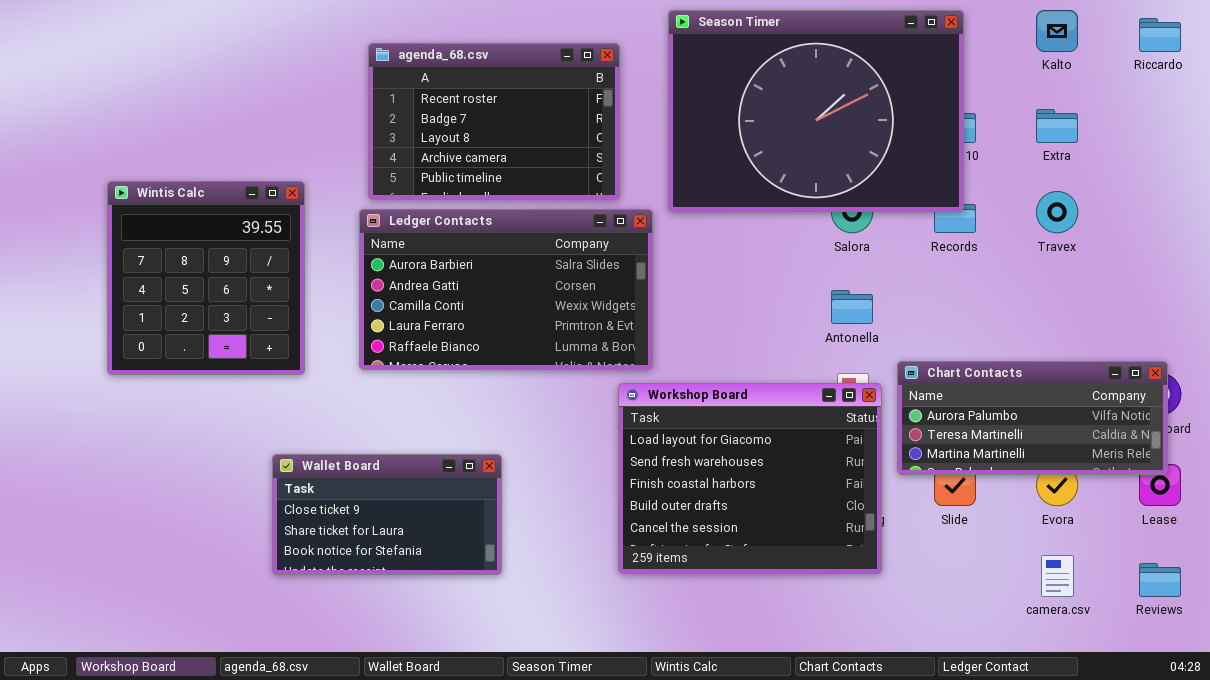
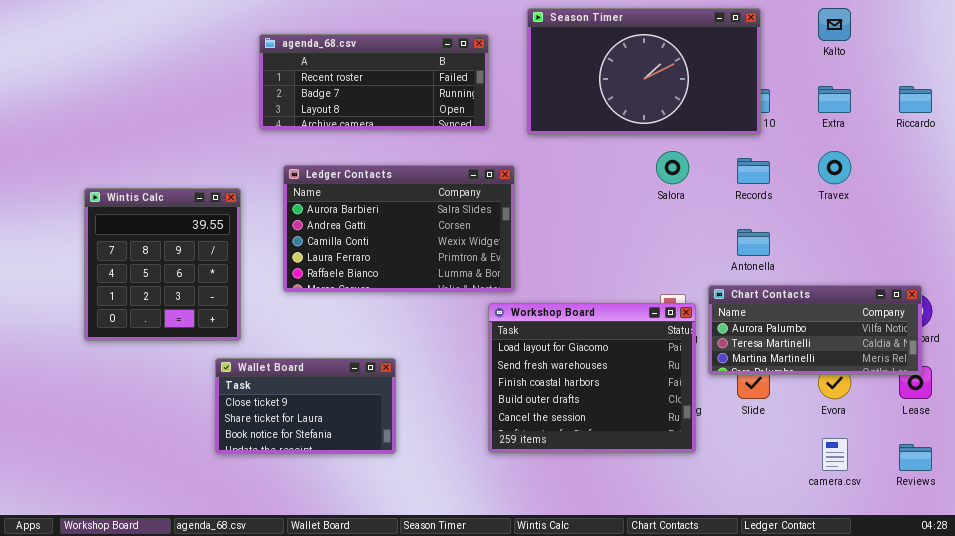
Season Timer: [668,10,964,212] -> [527,8,761,135], resized
Riccardo: [1139,18,1181,52] -> [899,86,932,113], moved
agenda_68.csv: [368,43,620,200] -> [259,34,489,130], resized
Wintis Calc: [107,181,305,375] -> [84,188,241,341], moved
Antonella: [831,290,873,324] -> [737,229,770,256], moved

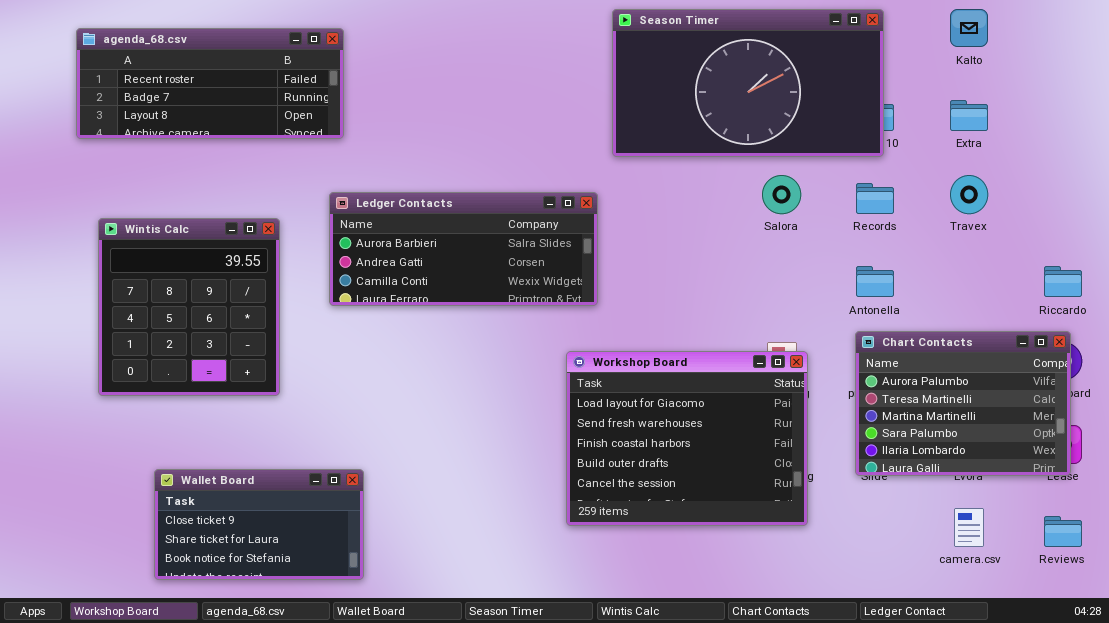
agenda_68.csv: [259,34,489,130] -> [76,28,344,139], moved
Riccardo: [899,86,932,113] -> [1044,266,1082,297], moved
Ledger Contacts: [283,165,515,292] -> [329,192,598,306], resized
Chart Contacts: [708,285,922,375] -> [855,331,1071,476], resized
Wallet Board: [215,358,396,454] -> [154,469,364,580], moved

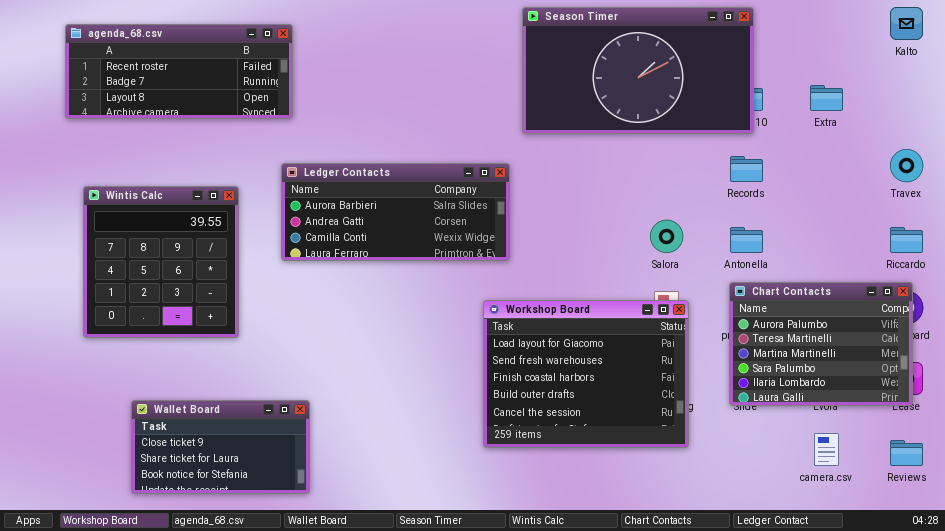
Kalto: [950,9,988,47] -> [890,7,923,40], moved
Salora: [762,175,801,214] -> [650,220,683,253], moved
Travex: [950,175,988,214] -> [890,149,923,182], moved

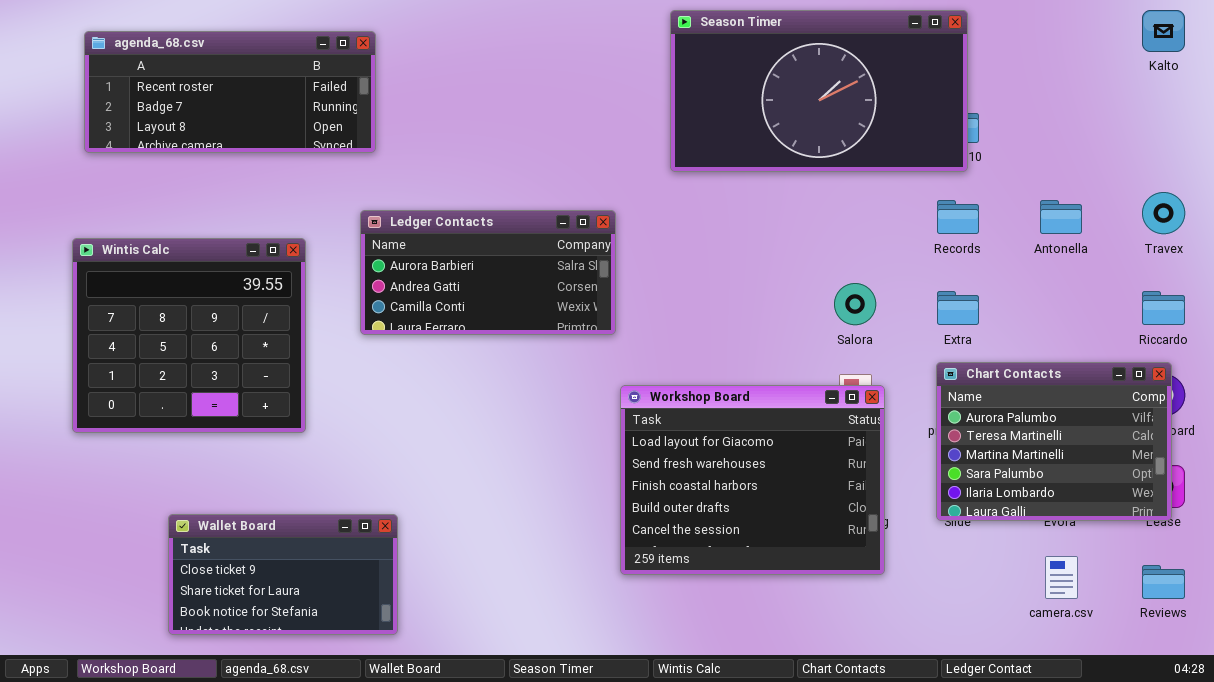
Extra: [810,85,843,111] -> [937,291,979,325], moved
Ledger Contacts: [281,163,510,261] -> [360,210,616,335], resized
Wintis Calc: [83,186,239,338] -> [72,238,306,433], resized
Antonella: [730,227,763,253] -> [1040,200,1082,234], moved

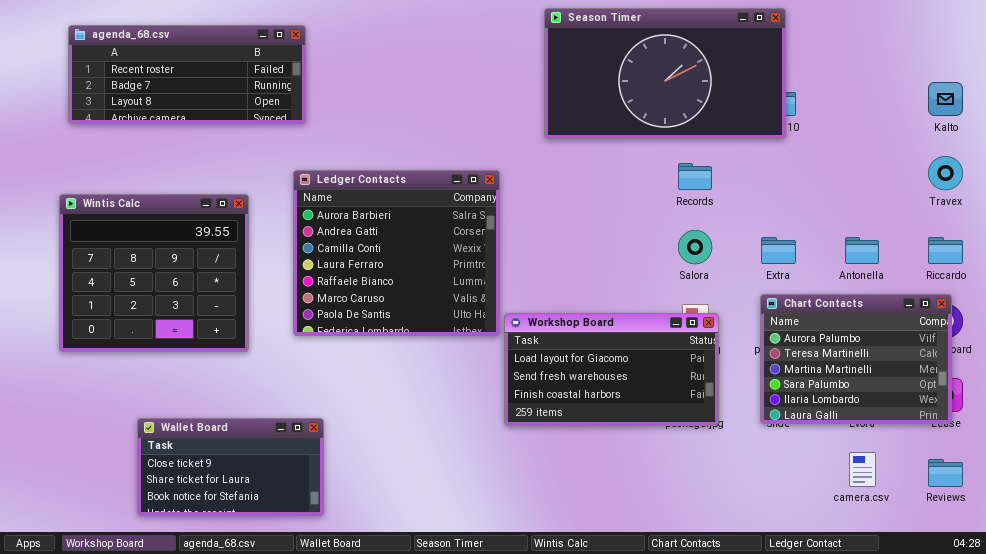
Kalto: [1142,10,1185,52] -> [928,82,963,116], moved
Records: [937,200,979,234] -> [678,163,712,190], moved
Antonella: [1040,200,1082,234] -> [845,237,879,264], moved
Ledger Contacts: [360,210,616,335] -> [293,170,500,336], resized
Workshop Board: [620,385,885,575] -> [504,313,719,426], resized

